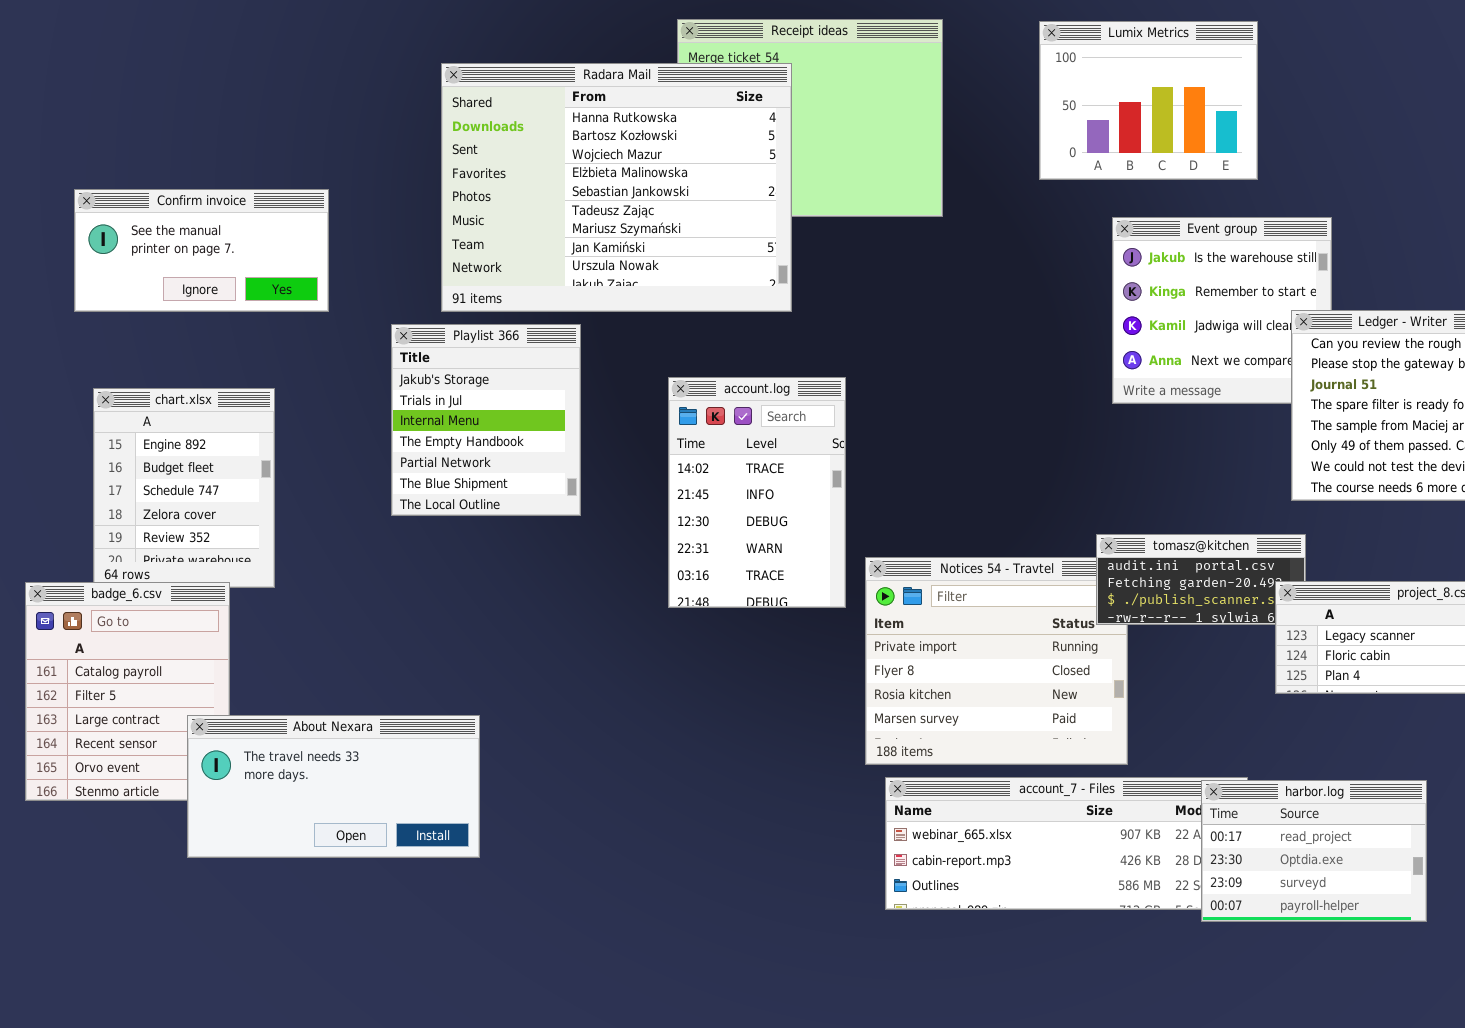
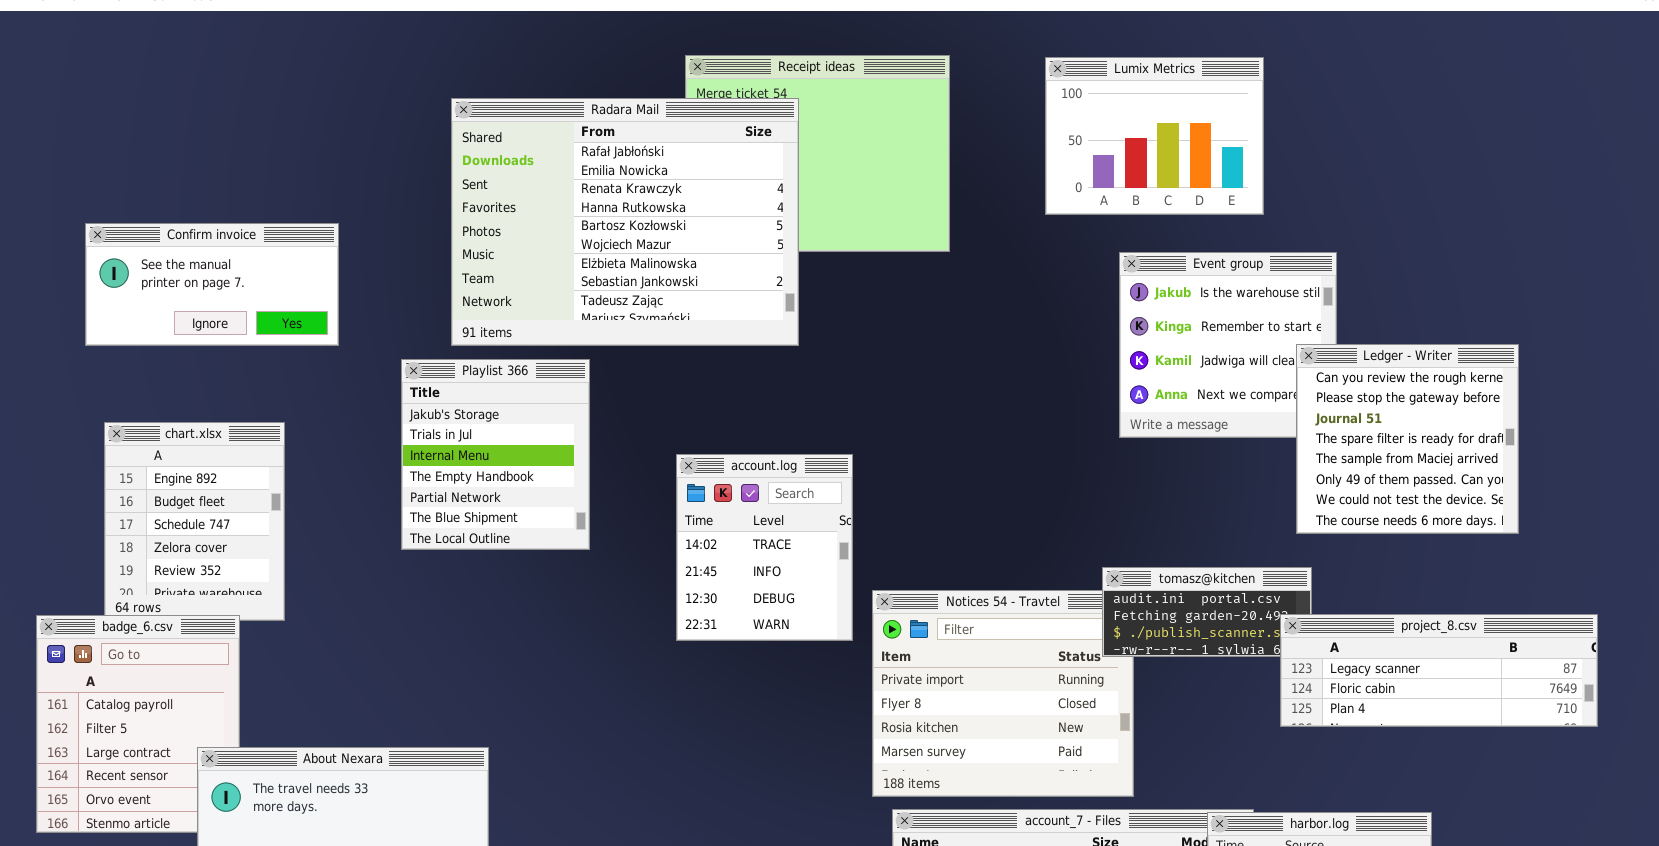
Radara Mail: [441,63,792,312] -> [451,98,799,346], scrolled up 3 rows
account.log: [668,377,846,608] -> [676,454,853,641], resized

